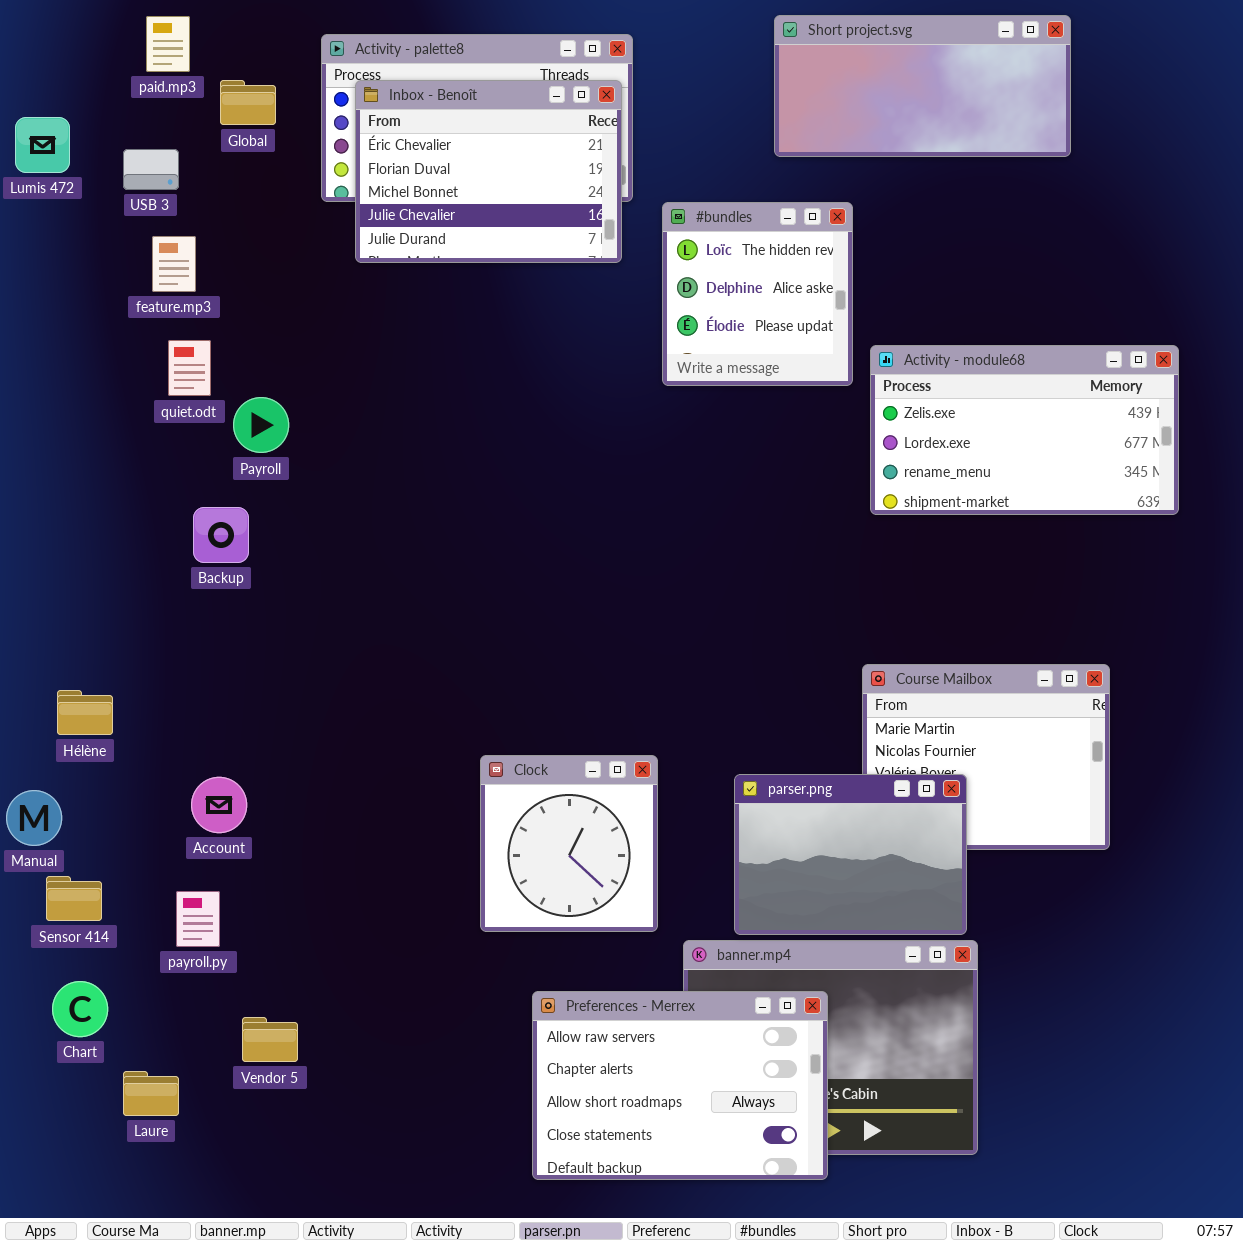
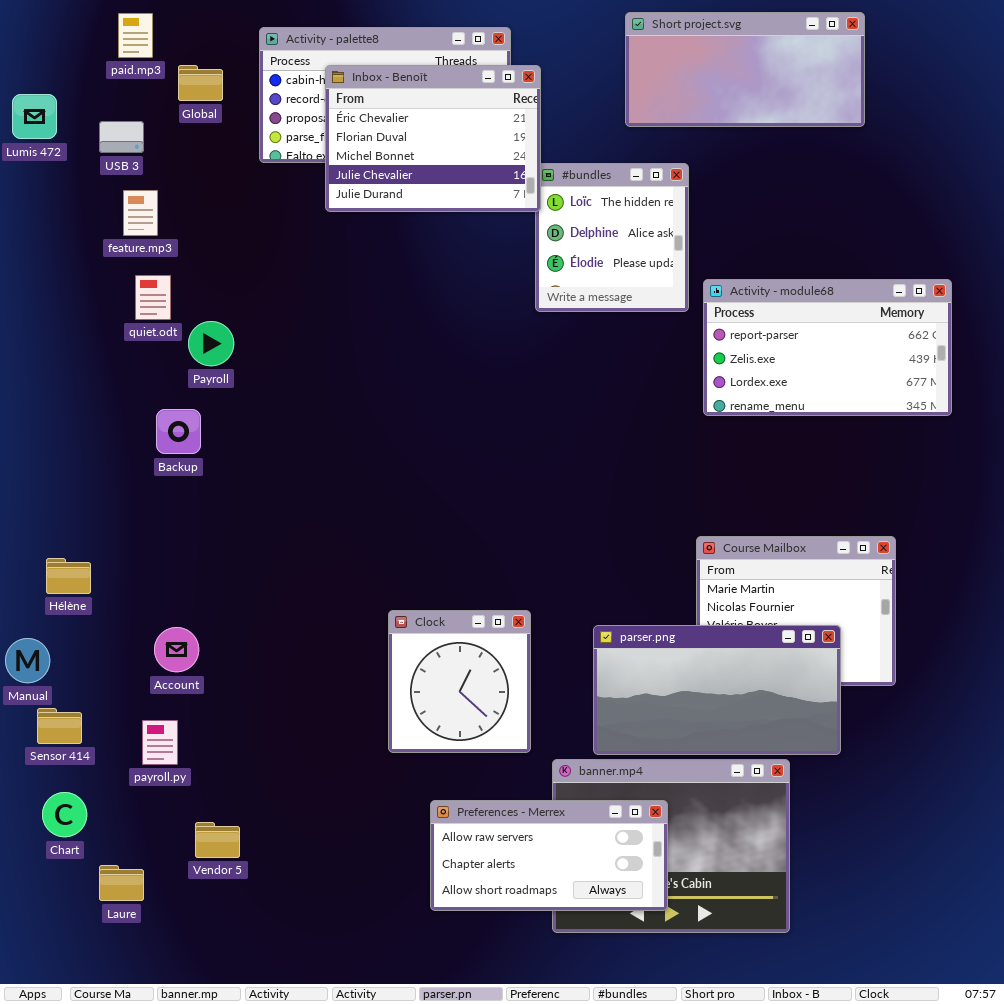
Inbox - Benoît: [355,80,622,263] -> [325,65,541,212], moved
Activity - module68: [870,345,1179,515] -> [703,279,952,416], scrolled up 1 row
parser.png: [734,774,967,935] -> [593,625,841,755], resized
Preferences - Merrex: [532,991,828,1180] -> [430,800,668,911], resized

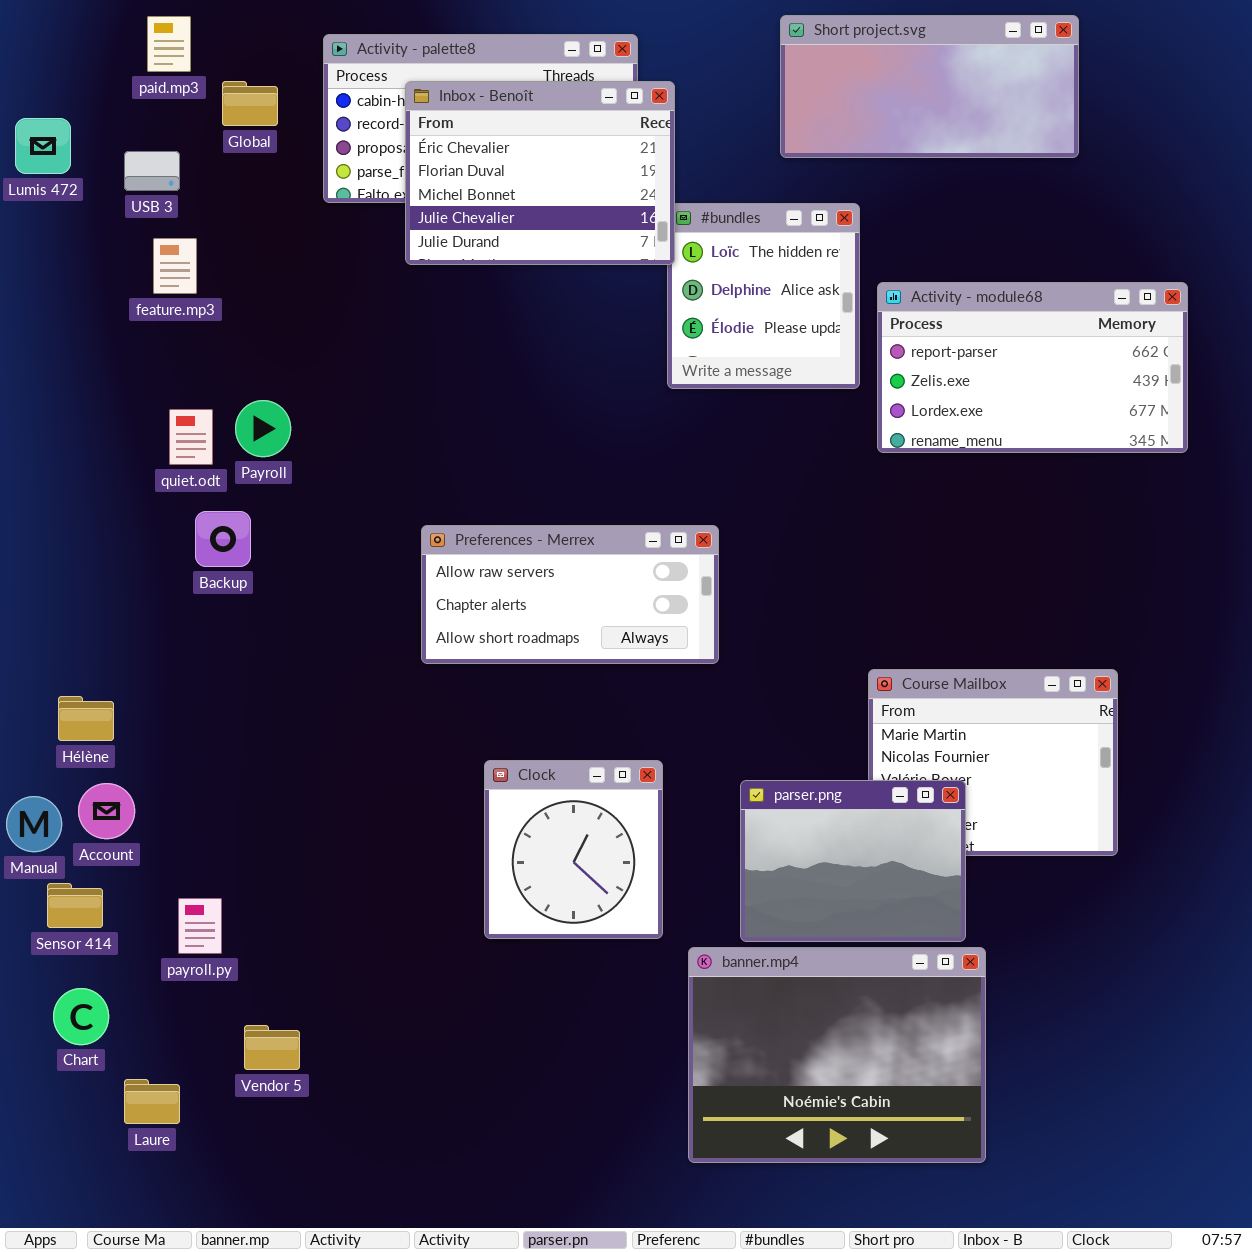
quiet.odt: [135,275,171,320] -> [169,409,213,465], moved
Activity - module68: [703,279,952,416] -> [877,282,1188,453], moved
parser.png: [593,625,841,755] -> [740,780,966,942], resized
Account: [154,627,199,672] -> [78,783,135,839], moved
Preferences - Merrex: [430,800,668,911] -> [421,525,719,664], moved

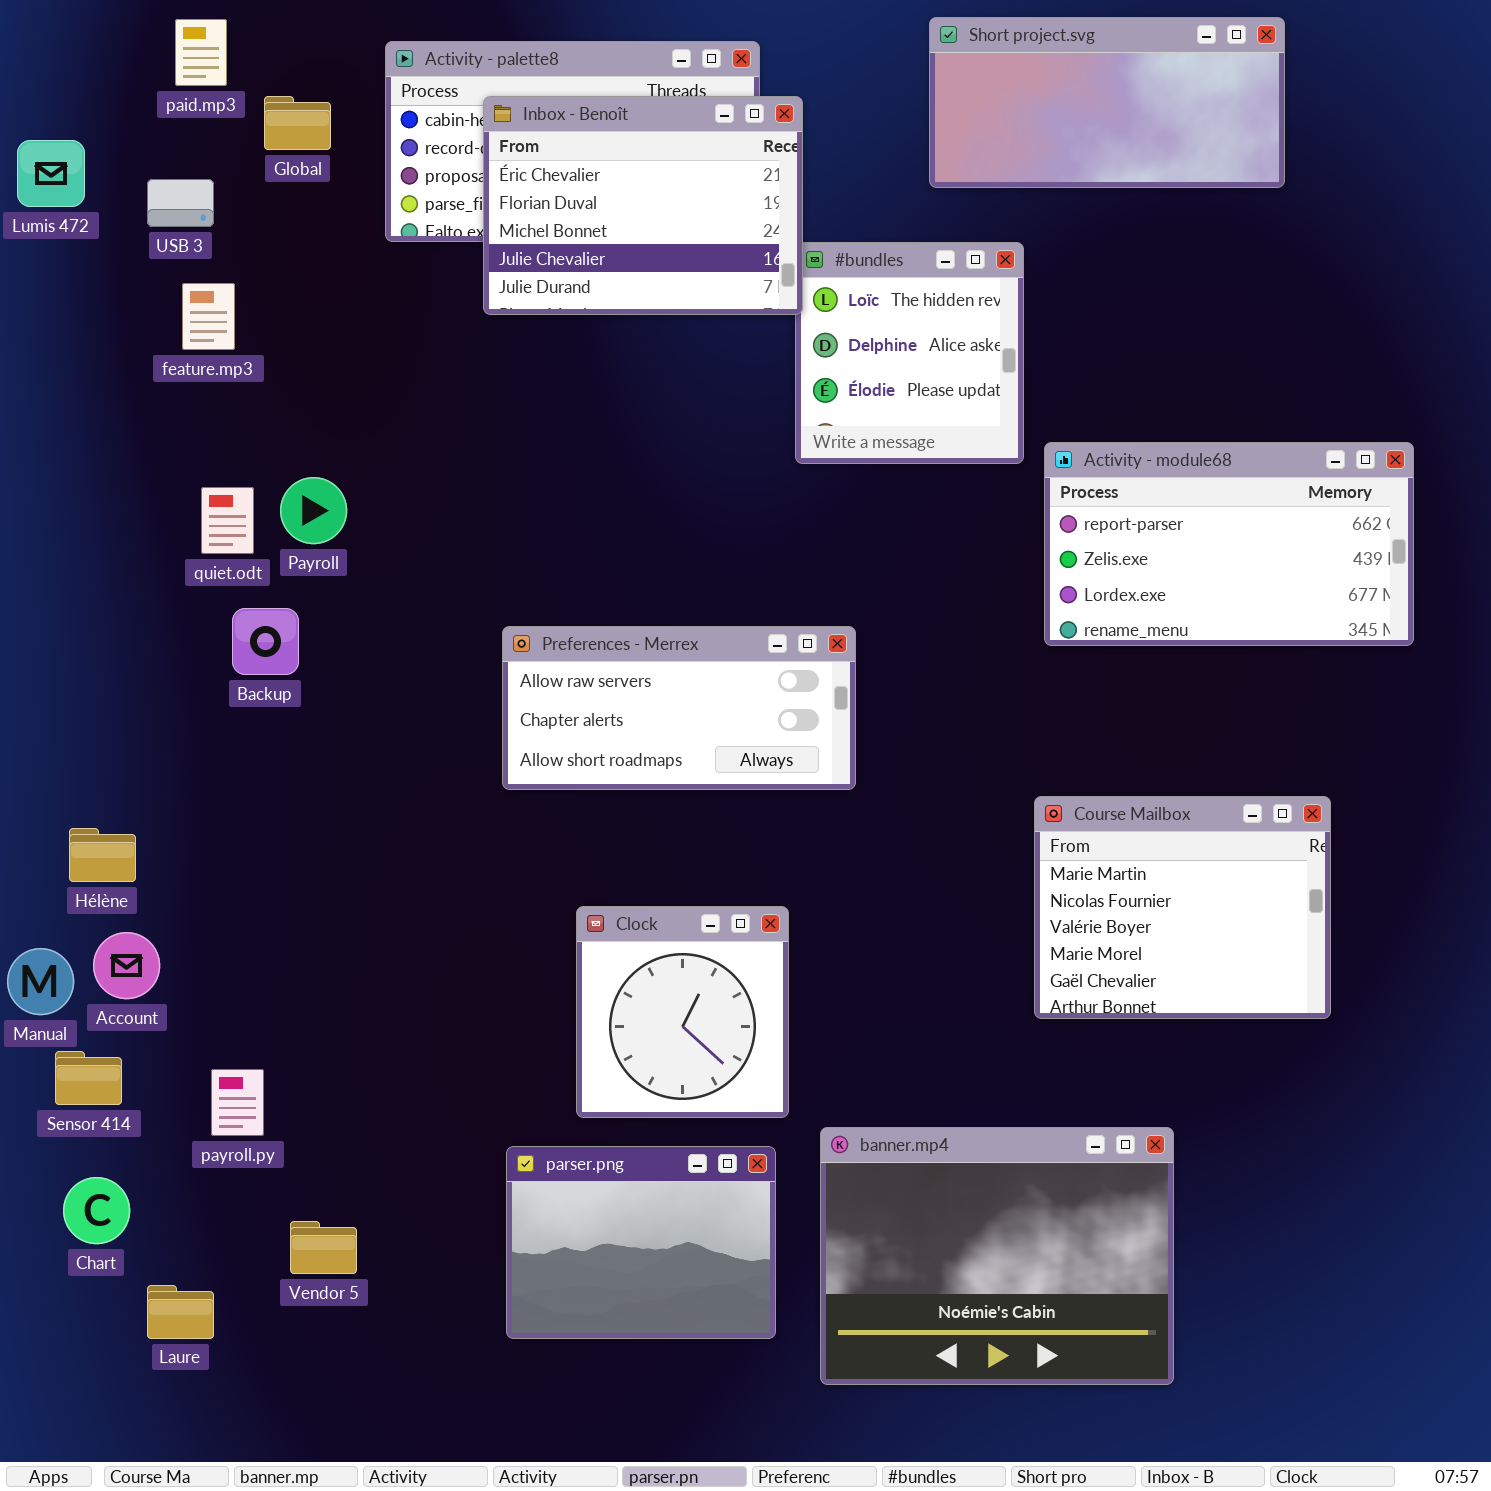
Activity - module68: [877,282,1188,453] -> [1044,442,1414,646], moved
parser.png: [740,780,966,942] -> [506,1146,776,1339], moved

